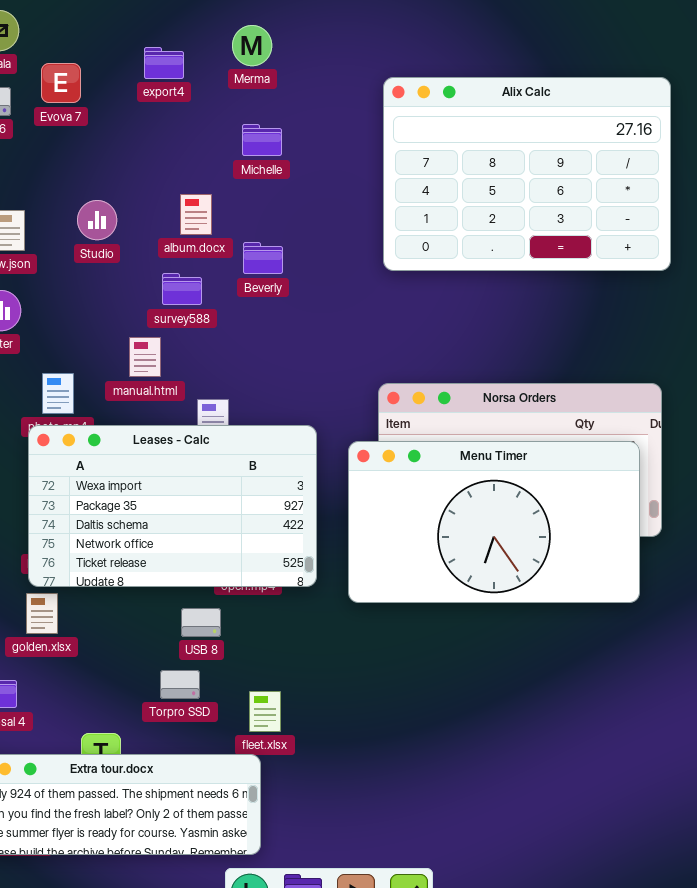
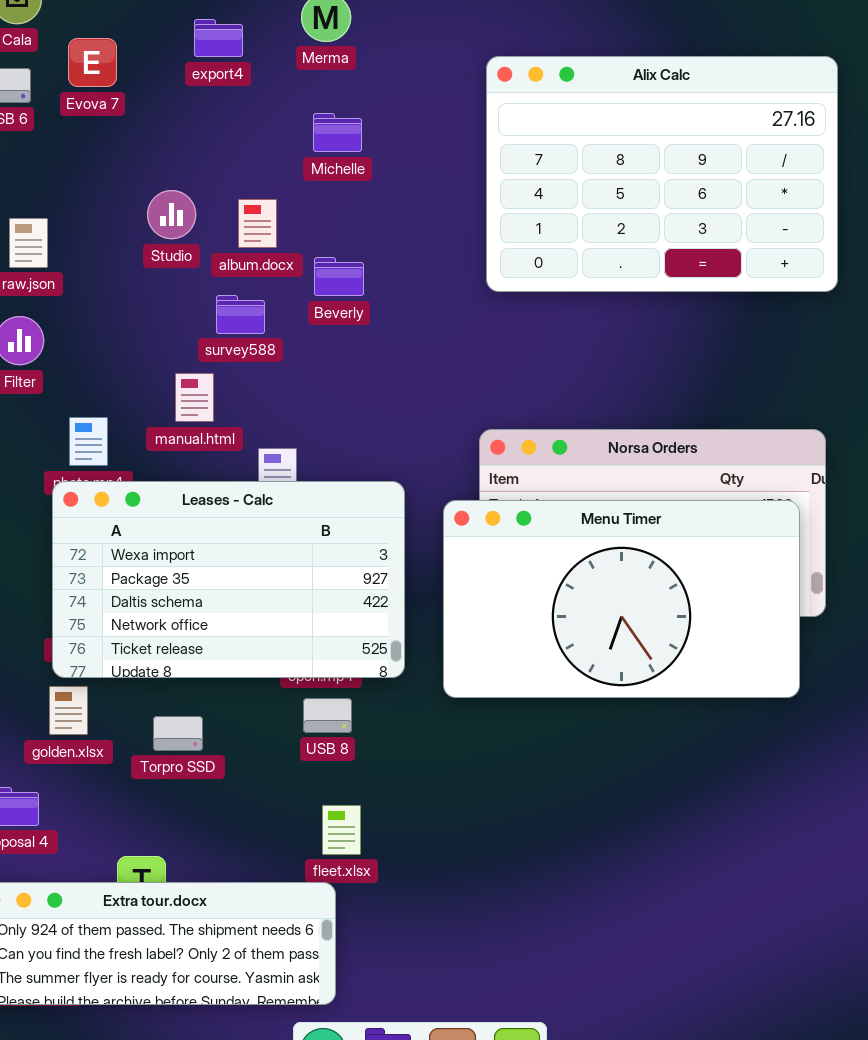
Studio: [77,200,117,240] -> [147,190,196,239], moved
USB 8: [181,608,221,637] -> [303,698,352,733], moved
Torpro SSD: [160,670,200,699] -> [153,716,203,751], moved

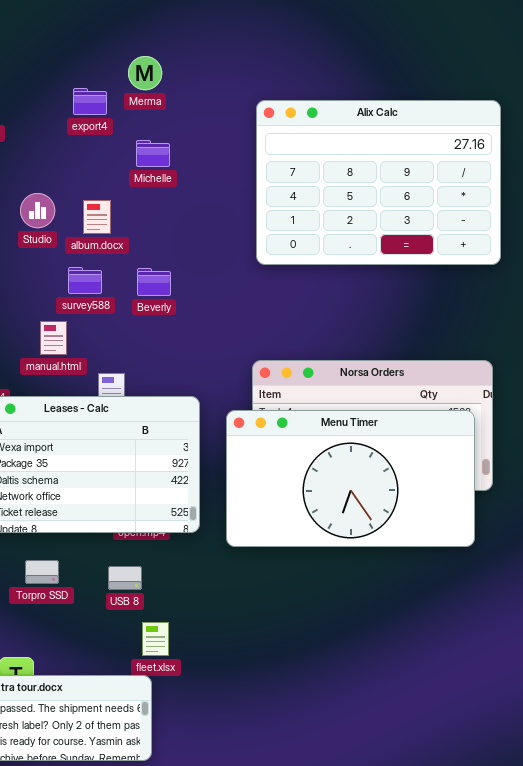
export4: [194,19,243,57] -> [73,88,107,115], moved
Beverly: [314,257,364,296] -> [137,268,171,296], moved
USB 8: [303,698,352,733] -> [108,566,142,590], moved

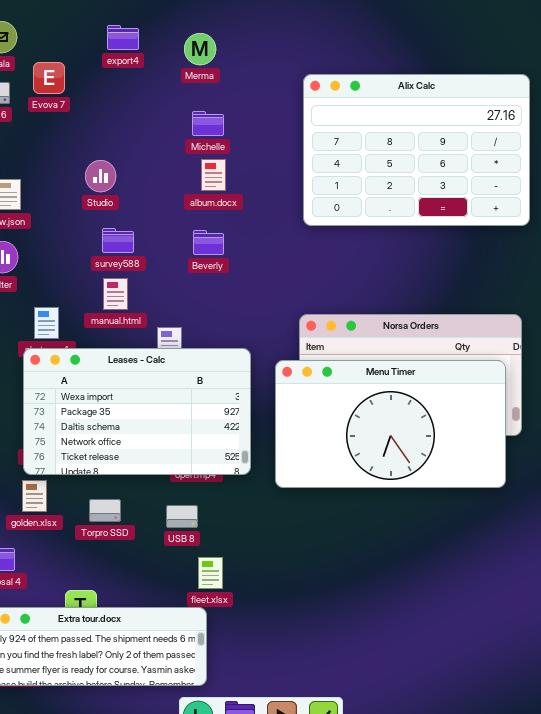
export4: [73,88,107,115] -> [107,25,139,50], moved
album.docx: [83,200,111,234] -> [201,159,226,191], moved
survey588: [68,267,102,294] -> [102,228,134,253], moved

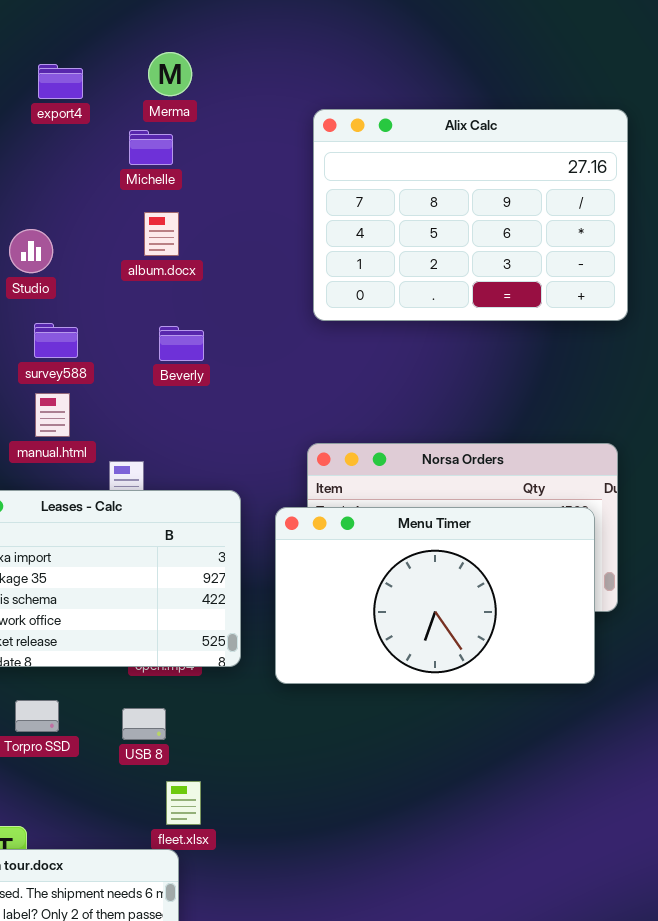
export4: [107,25,139,50] -> [38,64,83,99], moved
Michelle: [192,111,224,136] -> [129,130,173,165], moved
album.docx: [201,159,226,191] -> [144,212,179,256], moved

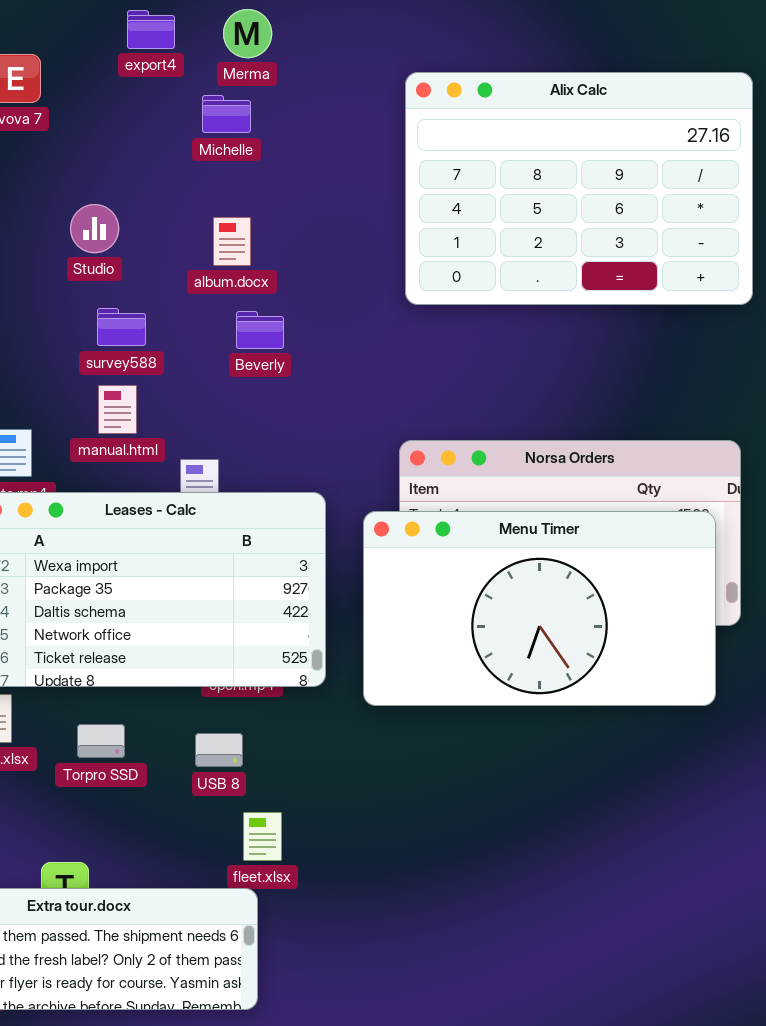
export4: [38,64,83,99] -> [127,10,175,49], moved
album.docx: [144,212,179,256] -> [213,217,251,266], moved

